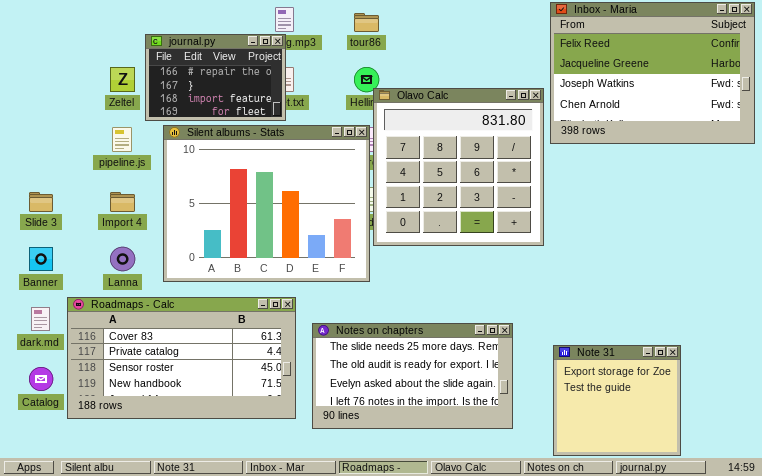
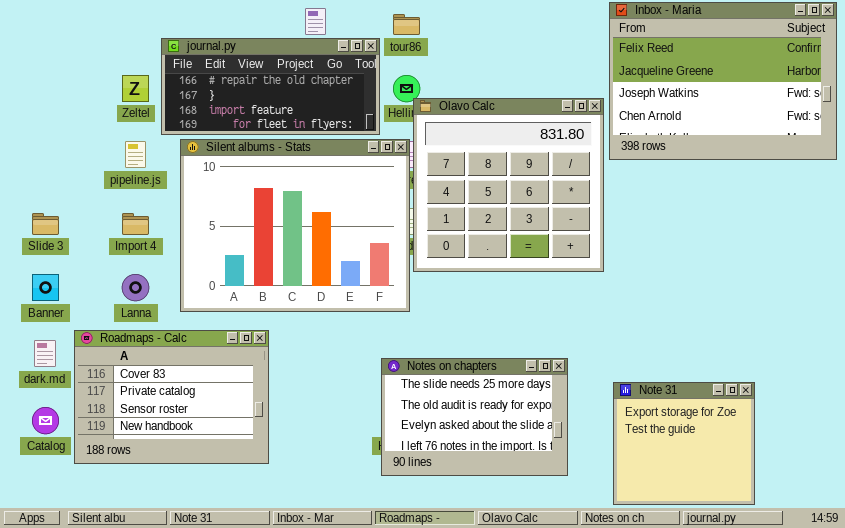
journal.py: [145,34,286,121] -> [161,38,380,135], resized
Roadmaps - Calc: [67,297,296,419] -> [74,330,269,464], resized
Notes on chapters: [312,323,513,429] -> [381,358,568,476], resized

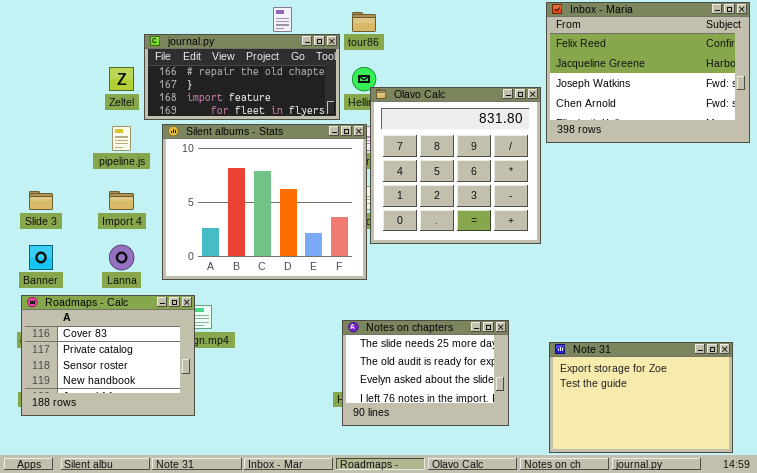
Roadmaps - Calc: [74,330,269,464] -> [21,295,195,416], moved
Note 31: [613,382,755,505] -> [549,342,733,453], resized

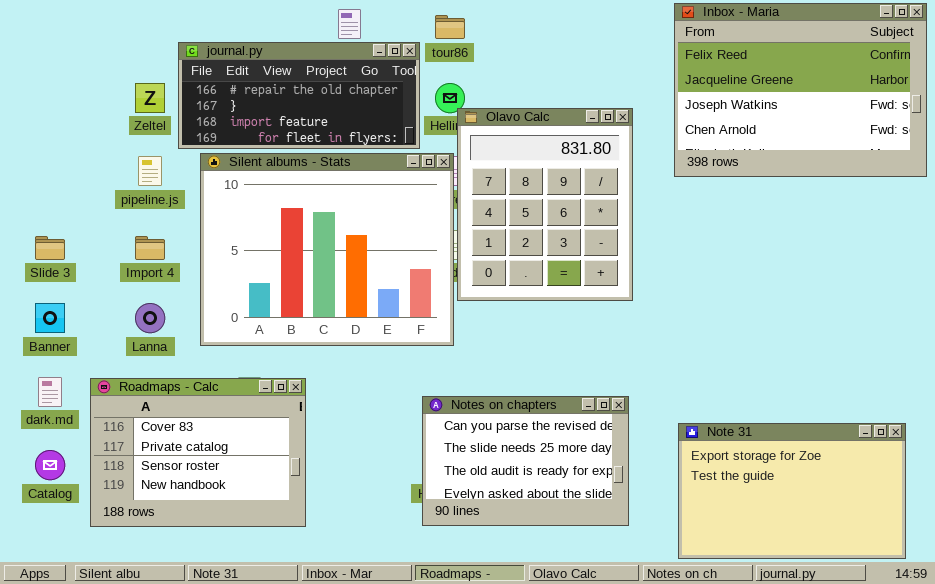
Olavo Calc: [370,87,541,244] -> [457,108,633,301], resized
Roadmaps - Calc: [21,295,195,416] -> [90,378,306,527], moved
Notes on chapters: [342,320,509,426] -> [422,396,629,526], scrolled up 1 row

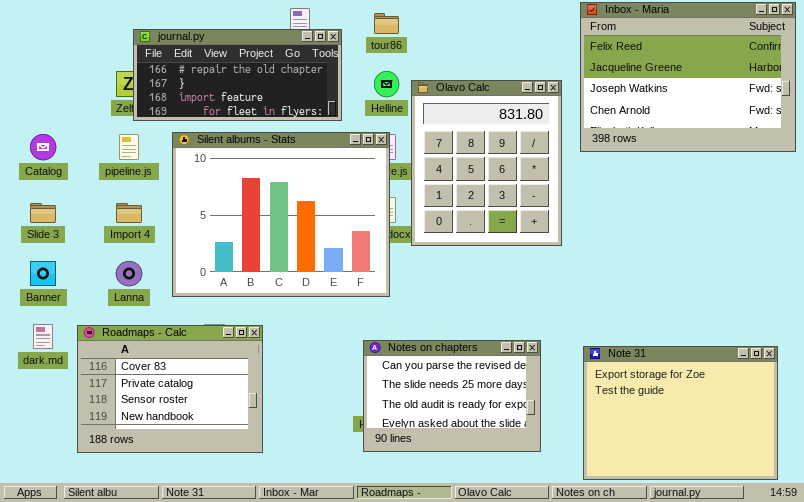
journal.py: [178,42,420,149] -> [133,29,342,121], moved
Olavo Calc: [457,108,633,301] -> [411,80,562,246], moved
Note 31: [678,423,906,559] -> [583,346,778,480], resized
Catalog: [35,450,65,480] -> [30,134,56,160], moved

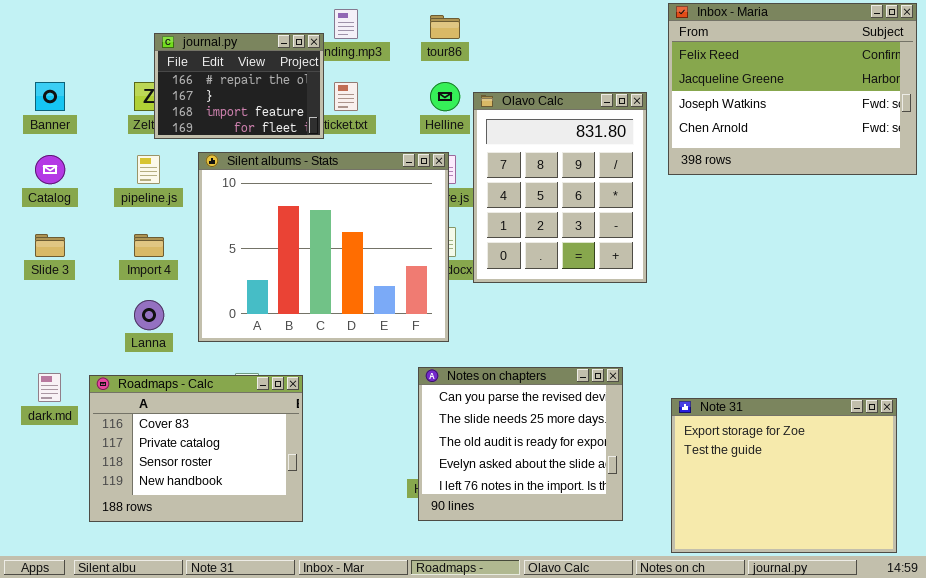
journal.py: [133,29,342,121] -> [154,33,324,139], resized
Banner: [30,261,56,286] -> [35,82,65,111], moved
Notes on chapters: [363,340,541,452] -> [418,367,623,521], resized

